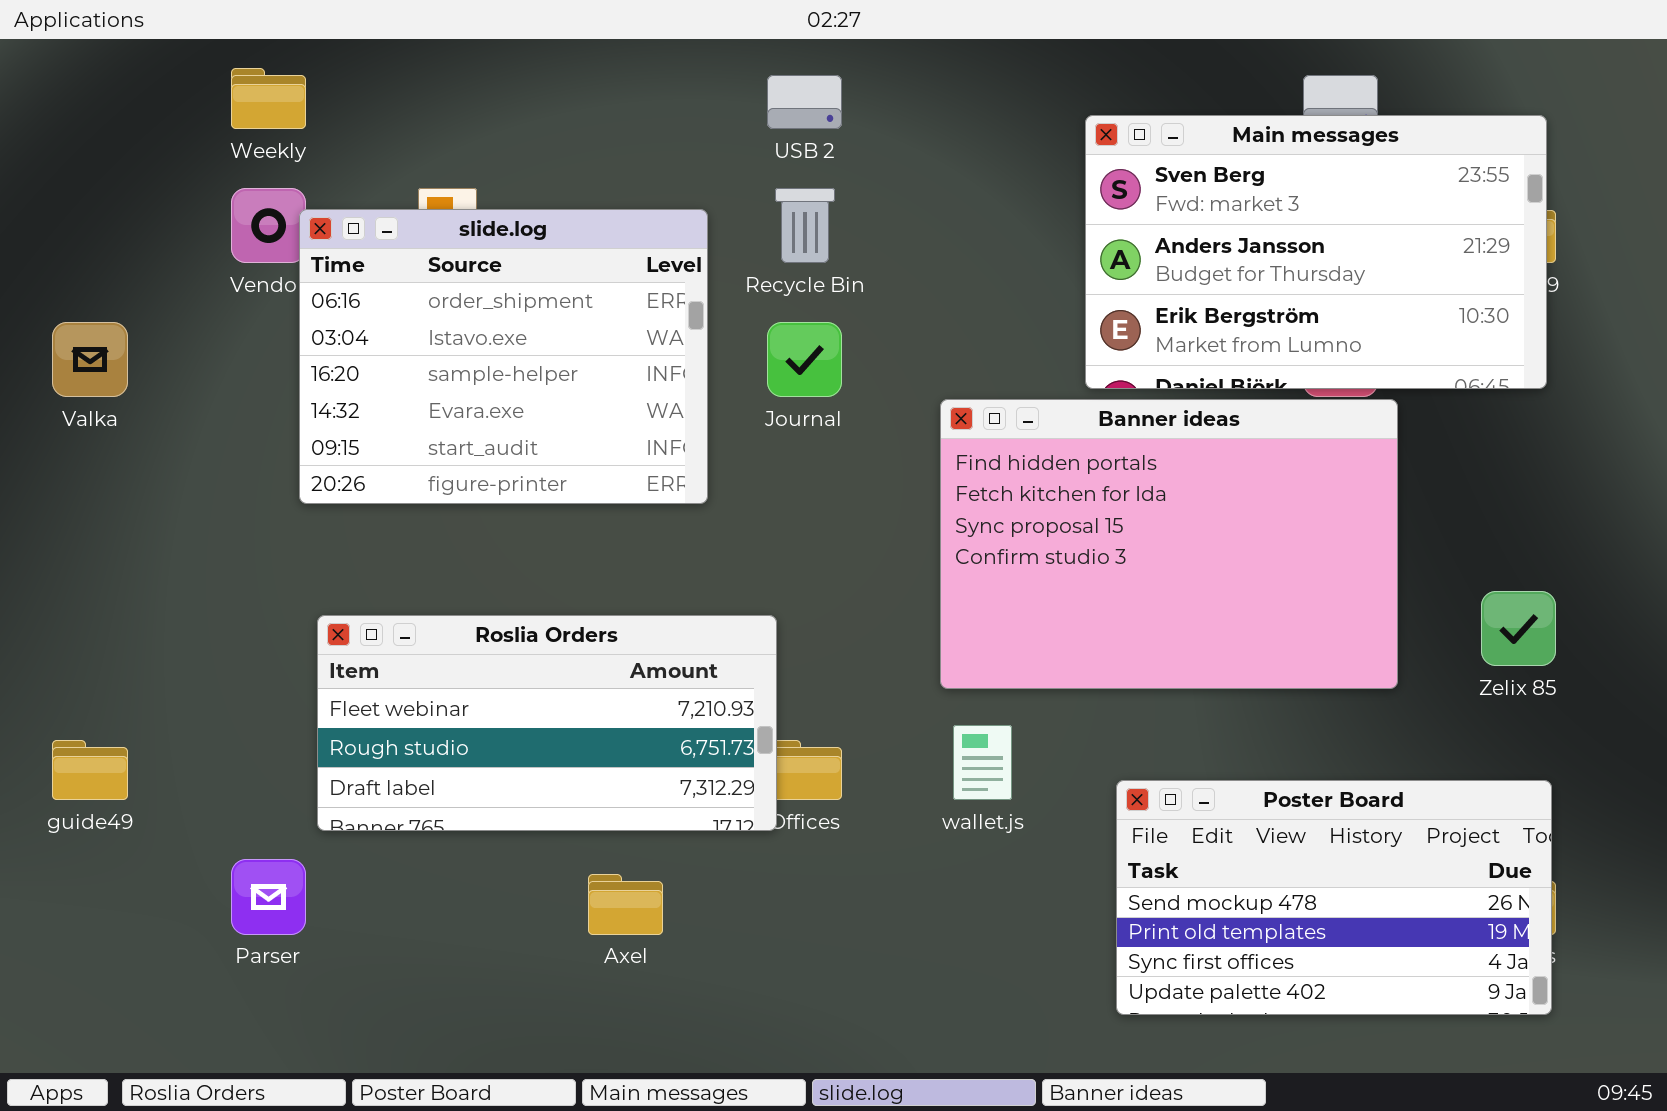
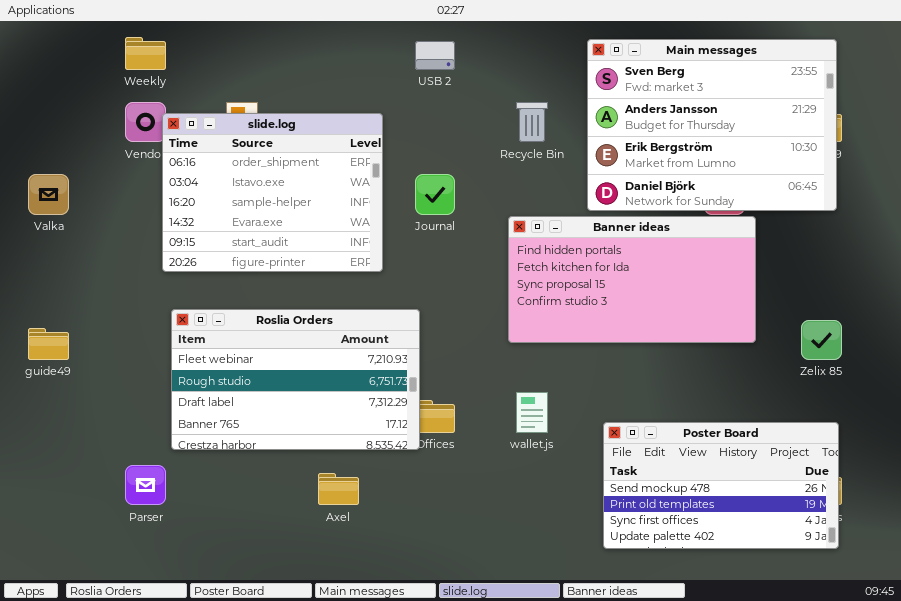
Main messages: [1085,115,1547,389] -> [587,39,837,211], resized
Recycle Bin: [775,188,835,263] -> [516,102,548,142], moved
Banner ideas: [940,399,1398,689] -> [508,216,756,343], resized
Roslia Orders: [317,615,777,831] -> [171,309,420,450], resized
guide49: [52,740,128,800] -> [28,328,69,360], moved

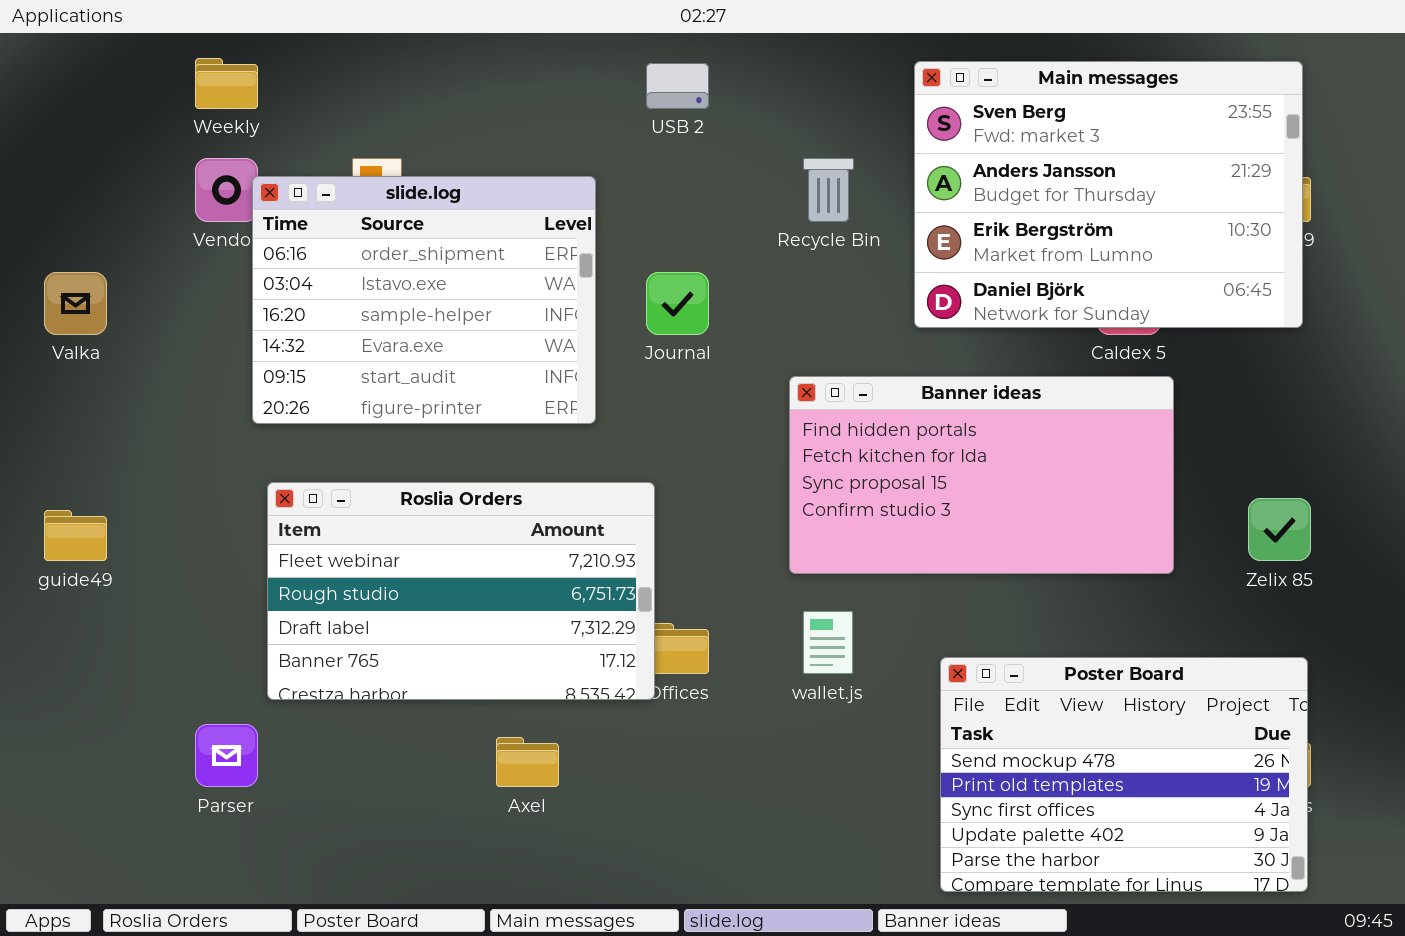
Banner ideas: [508,216,756,343] -> [789,376,1174,574], moved
Poster Board: [603,422,839,549] -> [940,657,1308,892], resized

